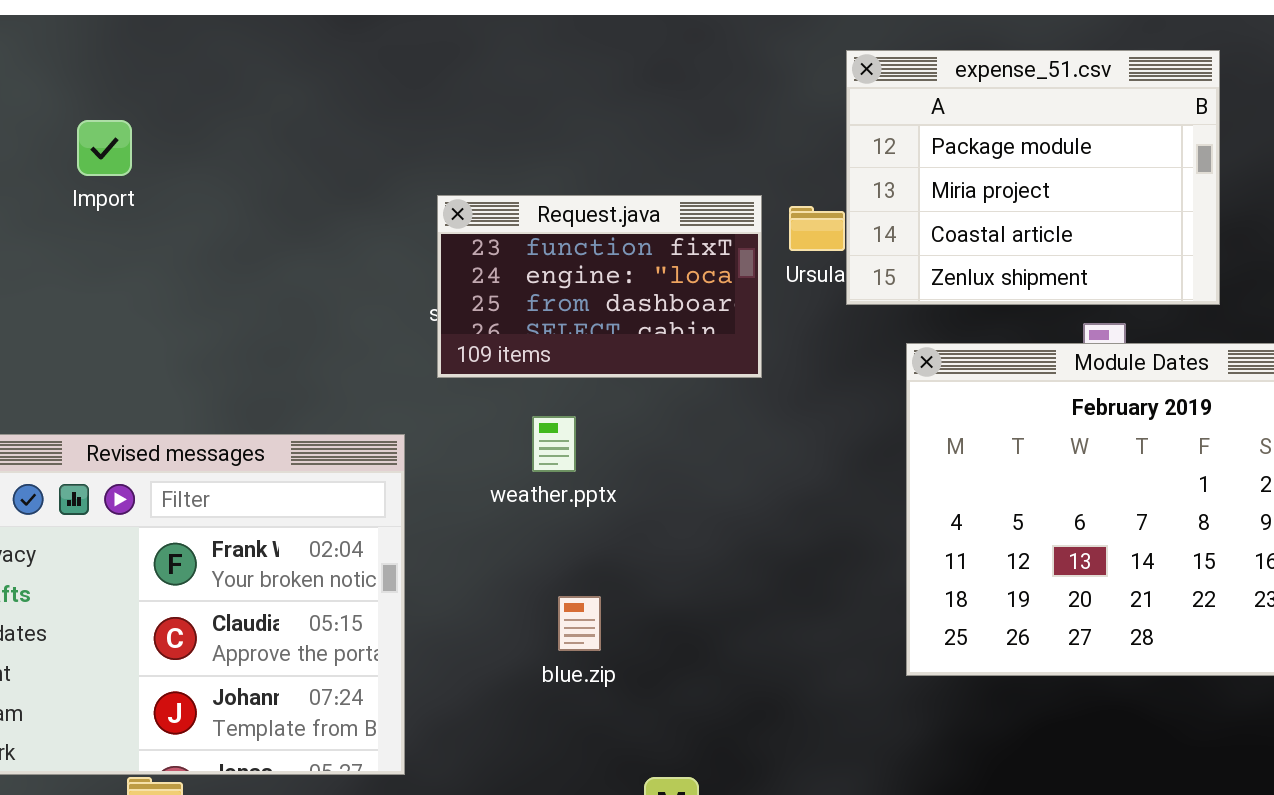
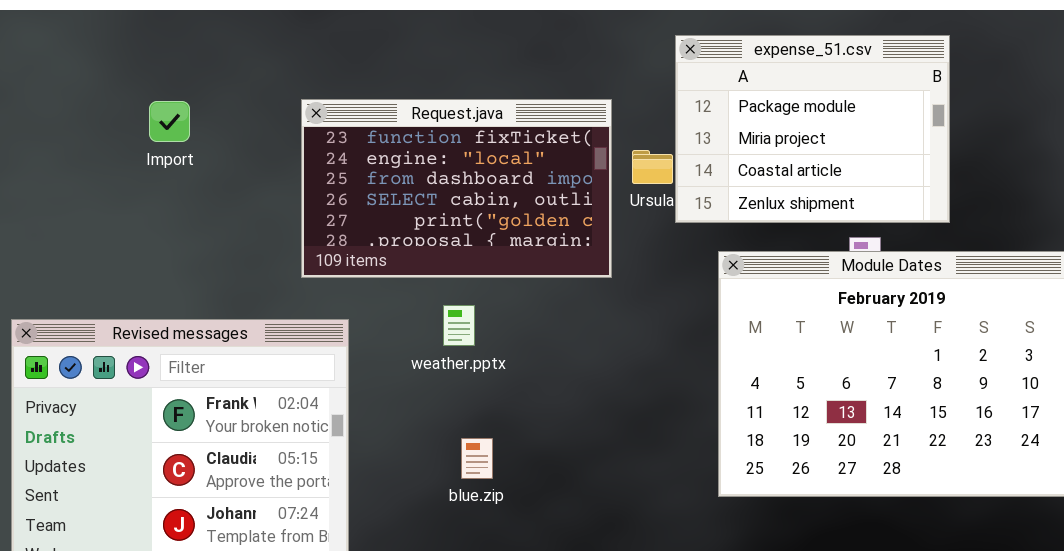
Import: [77,120,132,176] -> [149,101,190,142], moved
Request.java: [437,195,762,378] -> [301,99,612,278], resized

